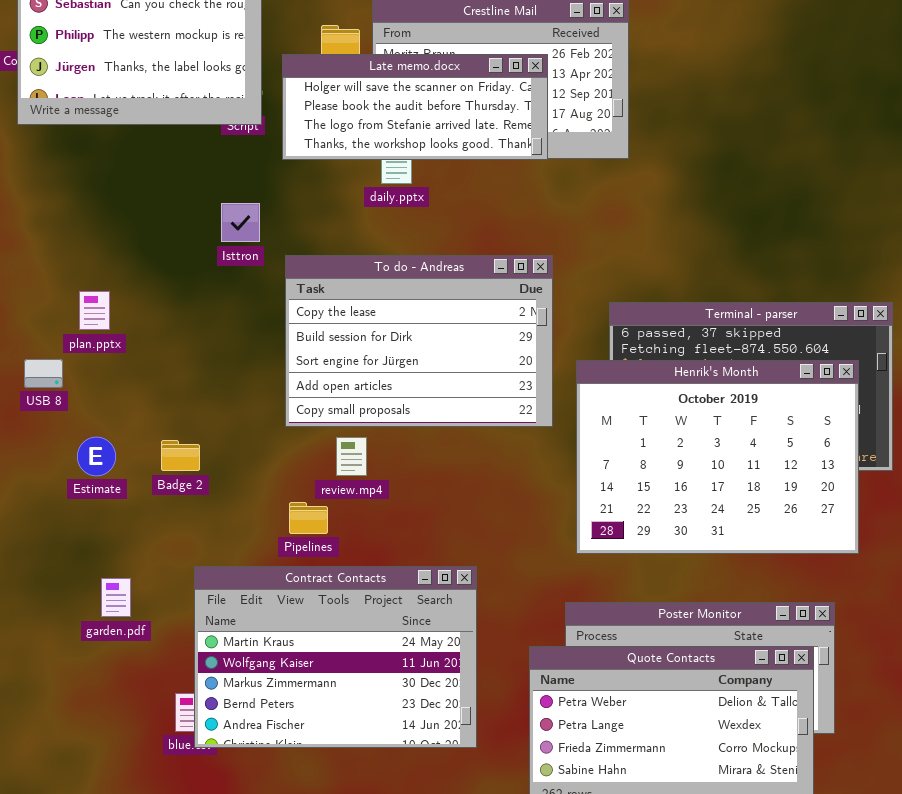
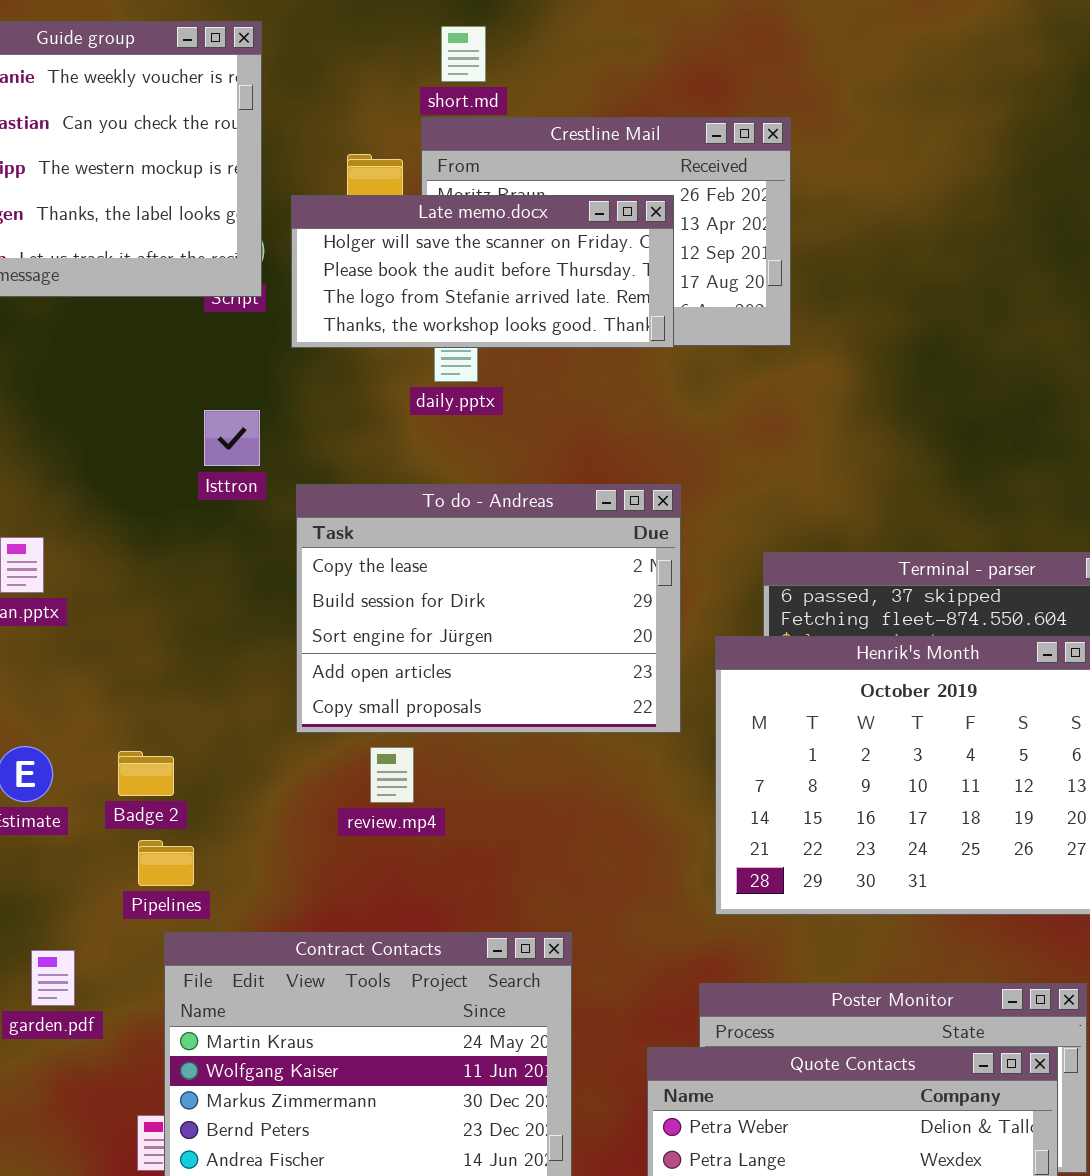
Pipelines: [289,502,328,534] -> [138,840,194,886], moved

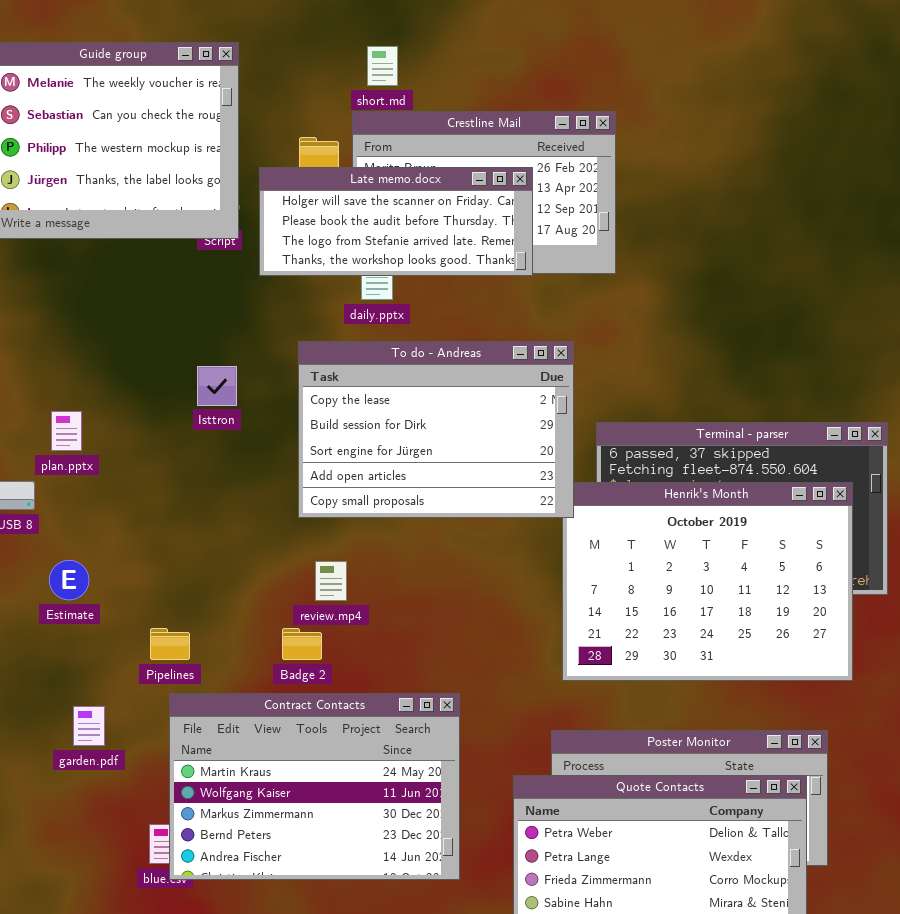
Isttron: [204,410,260,466] -> [197,366,237,406], moved
To do - Andreas: [296,484,681,733] -> [298,341,574,518], moved
Badge 2: [118,751,174,796] -> [282,628,322,660], moved

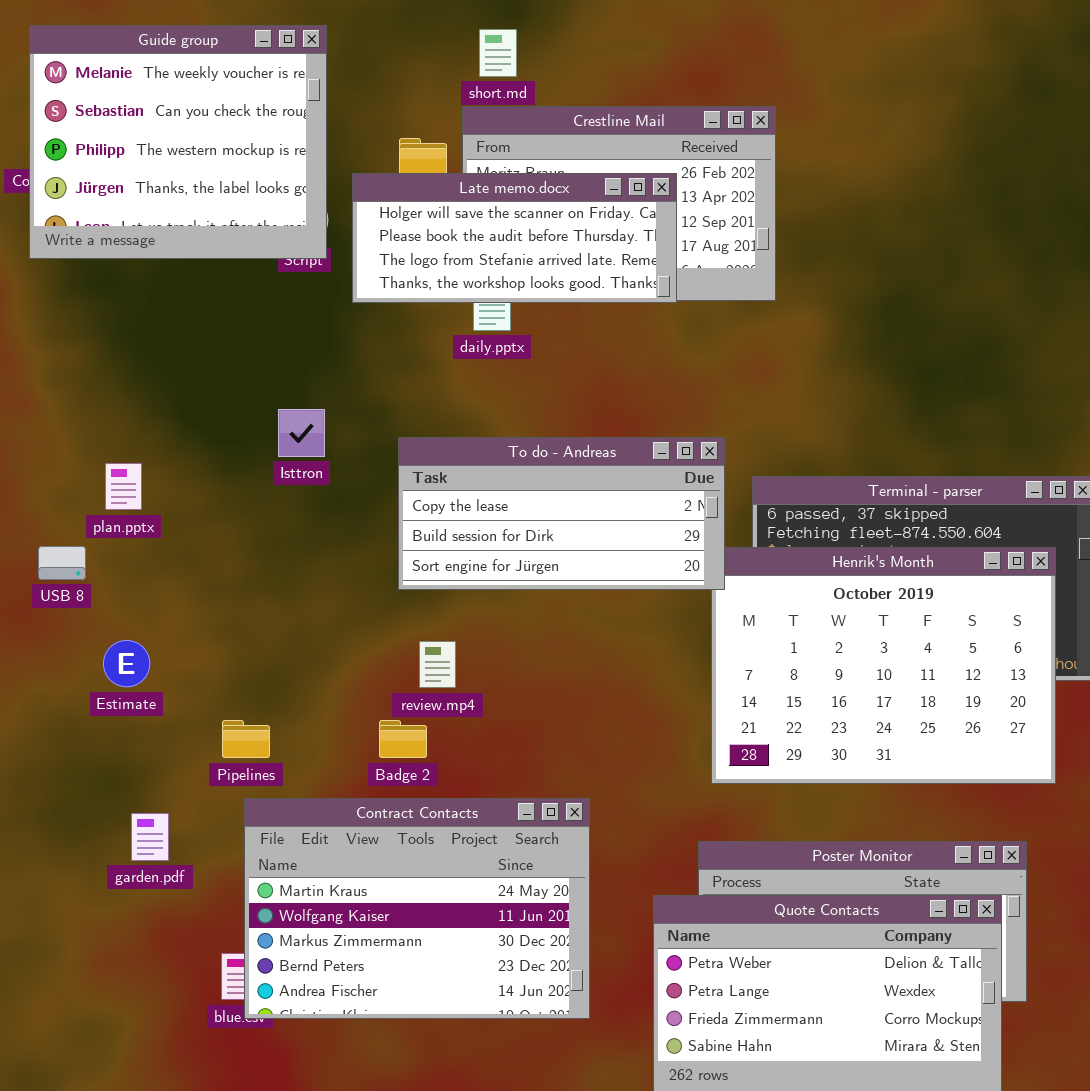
To do - Andreas: [298,341,574,518] -> [398,437,725,590], resized

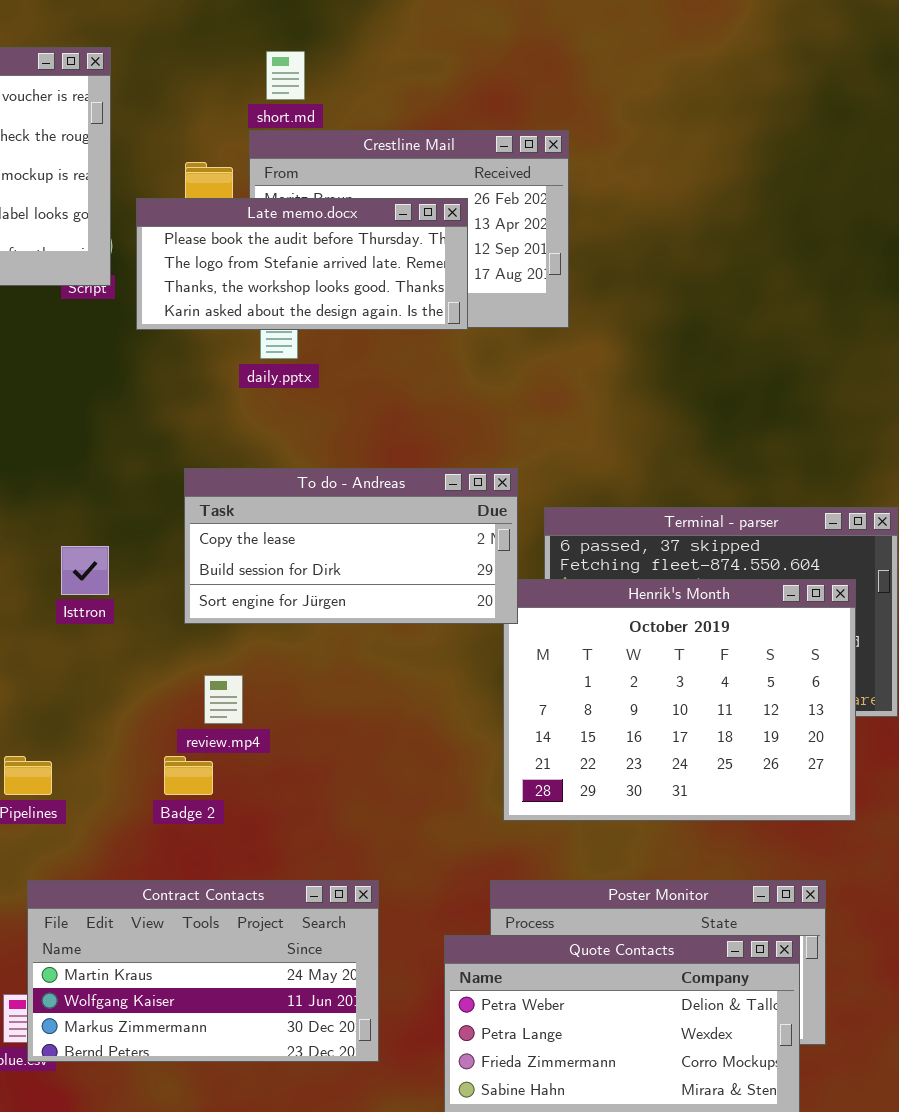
Late memo.docx: [352,173,677,303] -> [136,198,468,330], scrolled down 1 row
Isttron: [278,409,325,457] -> [61,546,109,595], moved
Contract Contacts: [244,798,590,1019] -> [27,880,379,1062], resized

